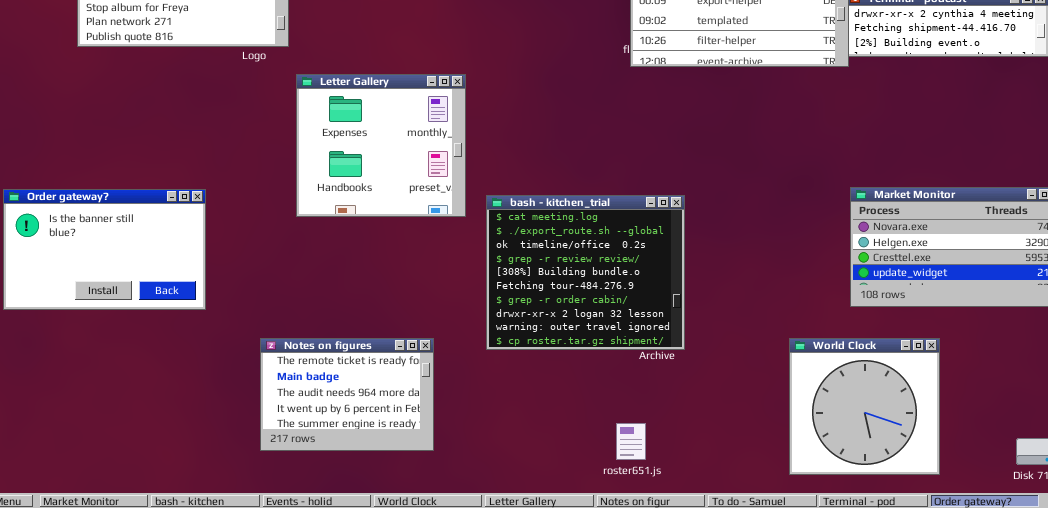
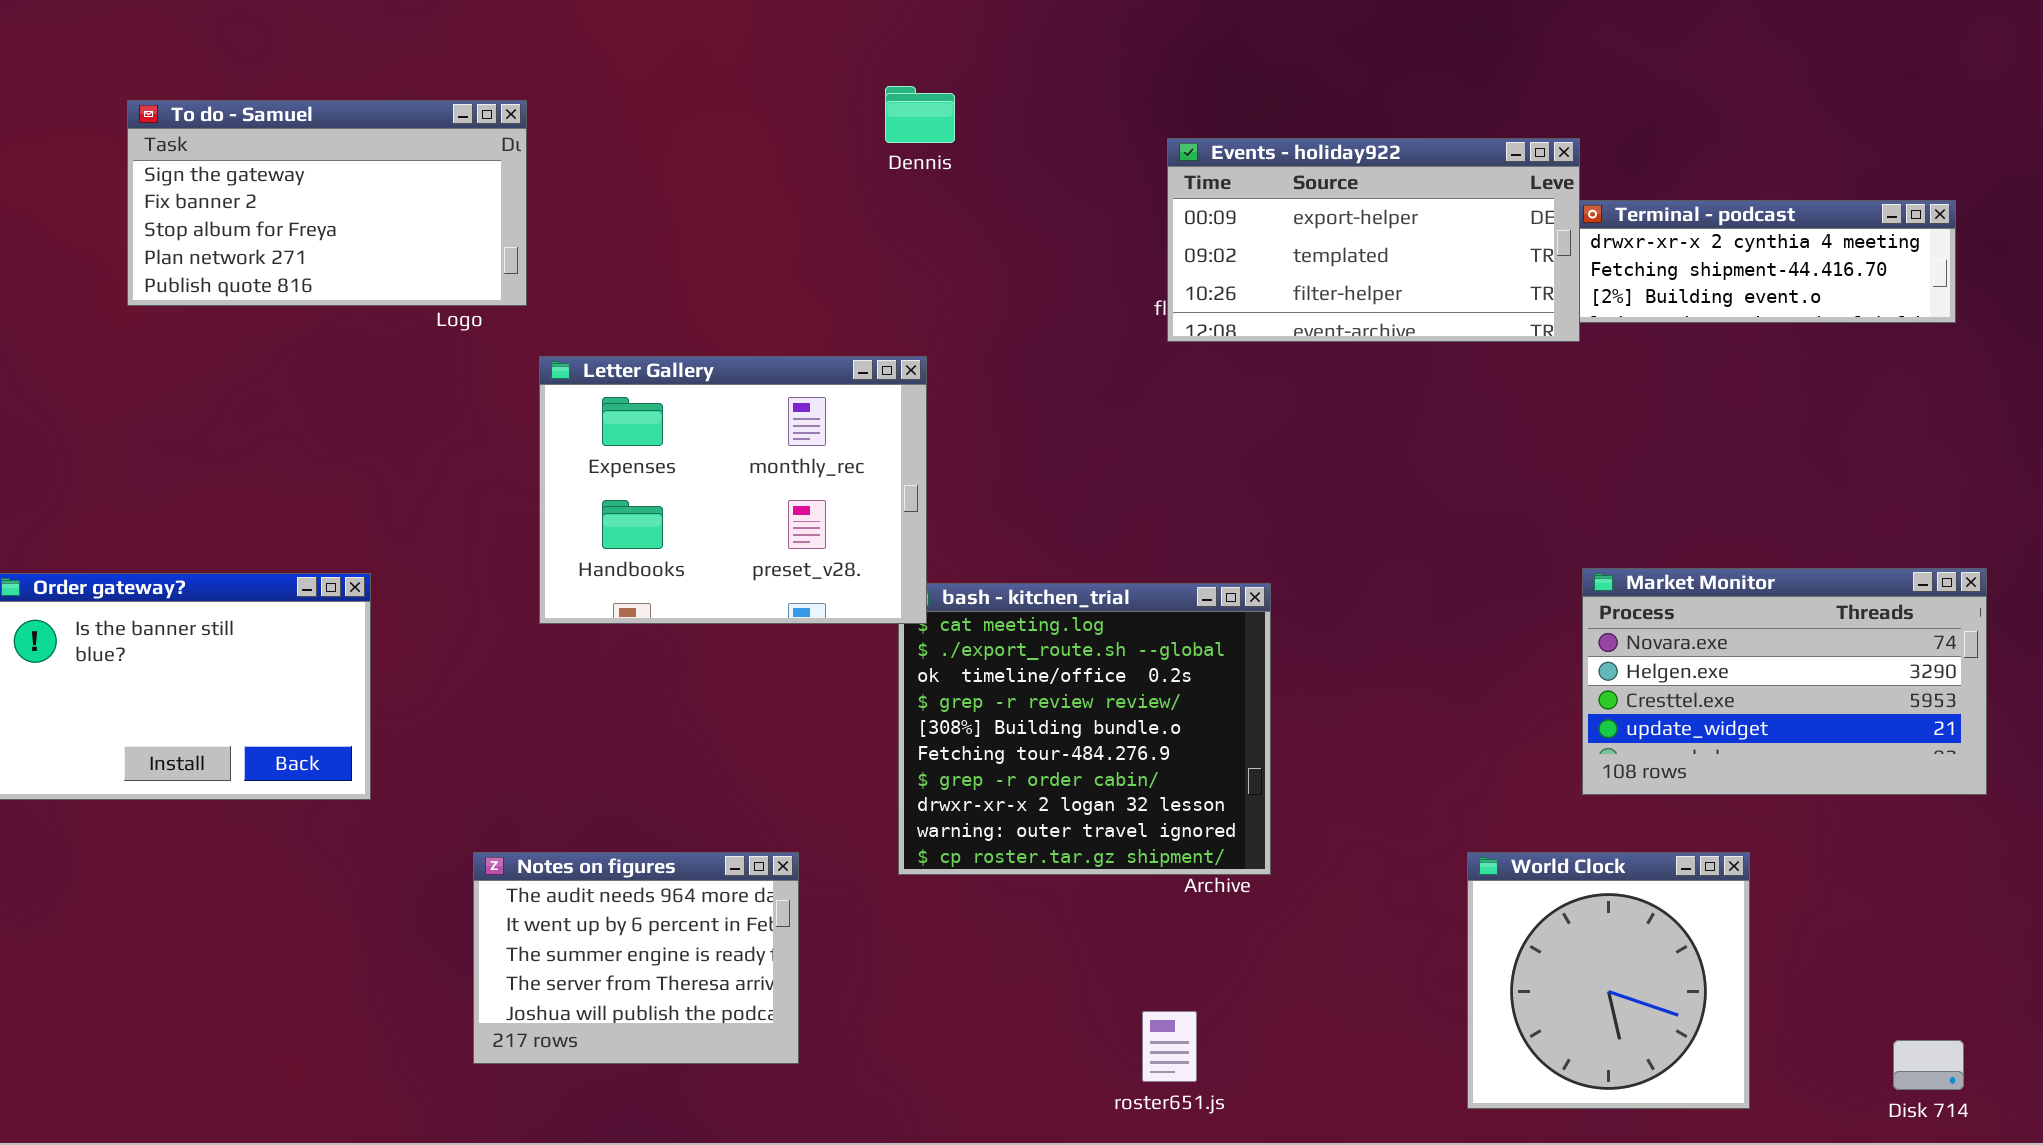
Letter Gallery: [296,74,466,217] -> [539,356,927,624], resized
Notes on figures: [260,338,434,451] -> [473,852,799,1064], scrolled down 2 rows

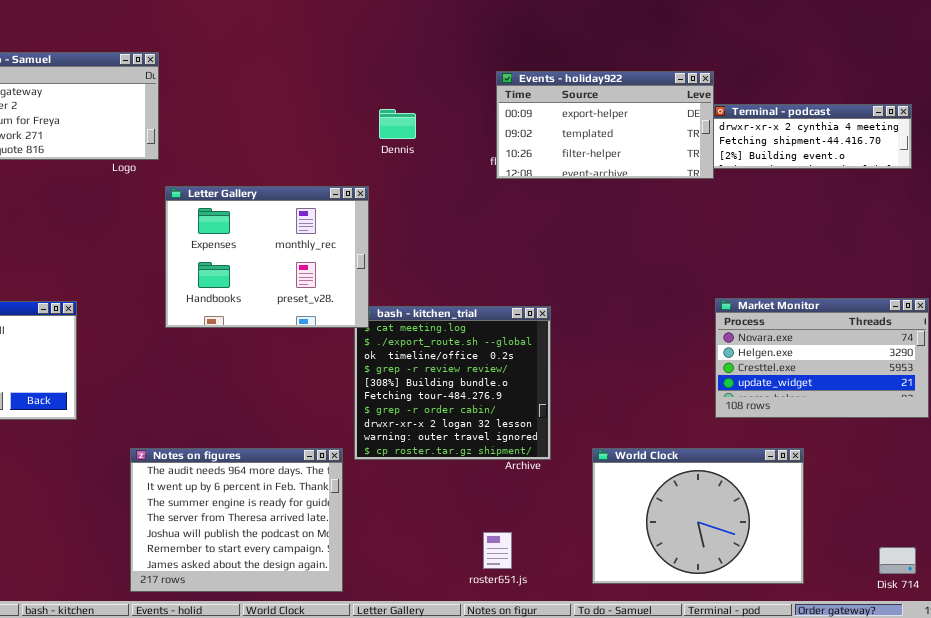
Dennis: [885,86,955,143] -> [379,109,416,139], moved
Notes on figures: [473,852,799,1064] -> [130,448,343,592], resized
World Clock: [1467,852,1750,1109] -> [592,448,804,584], resized

